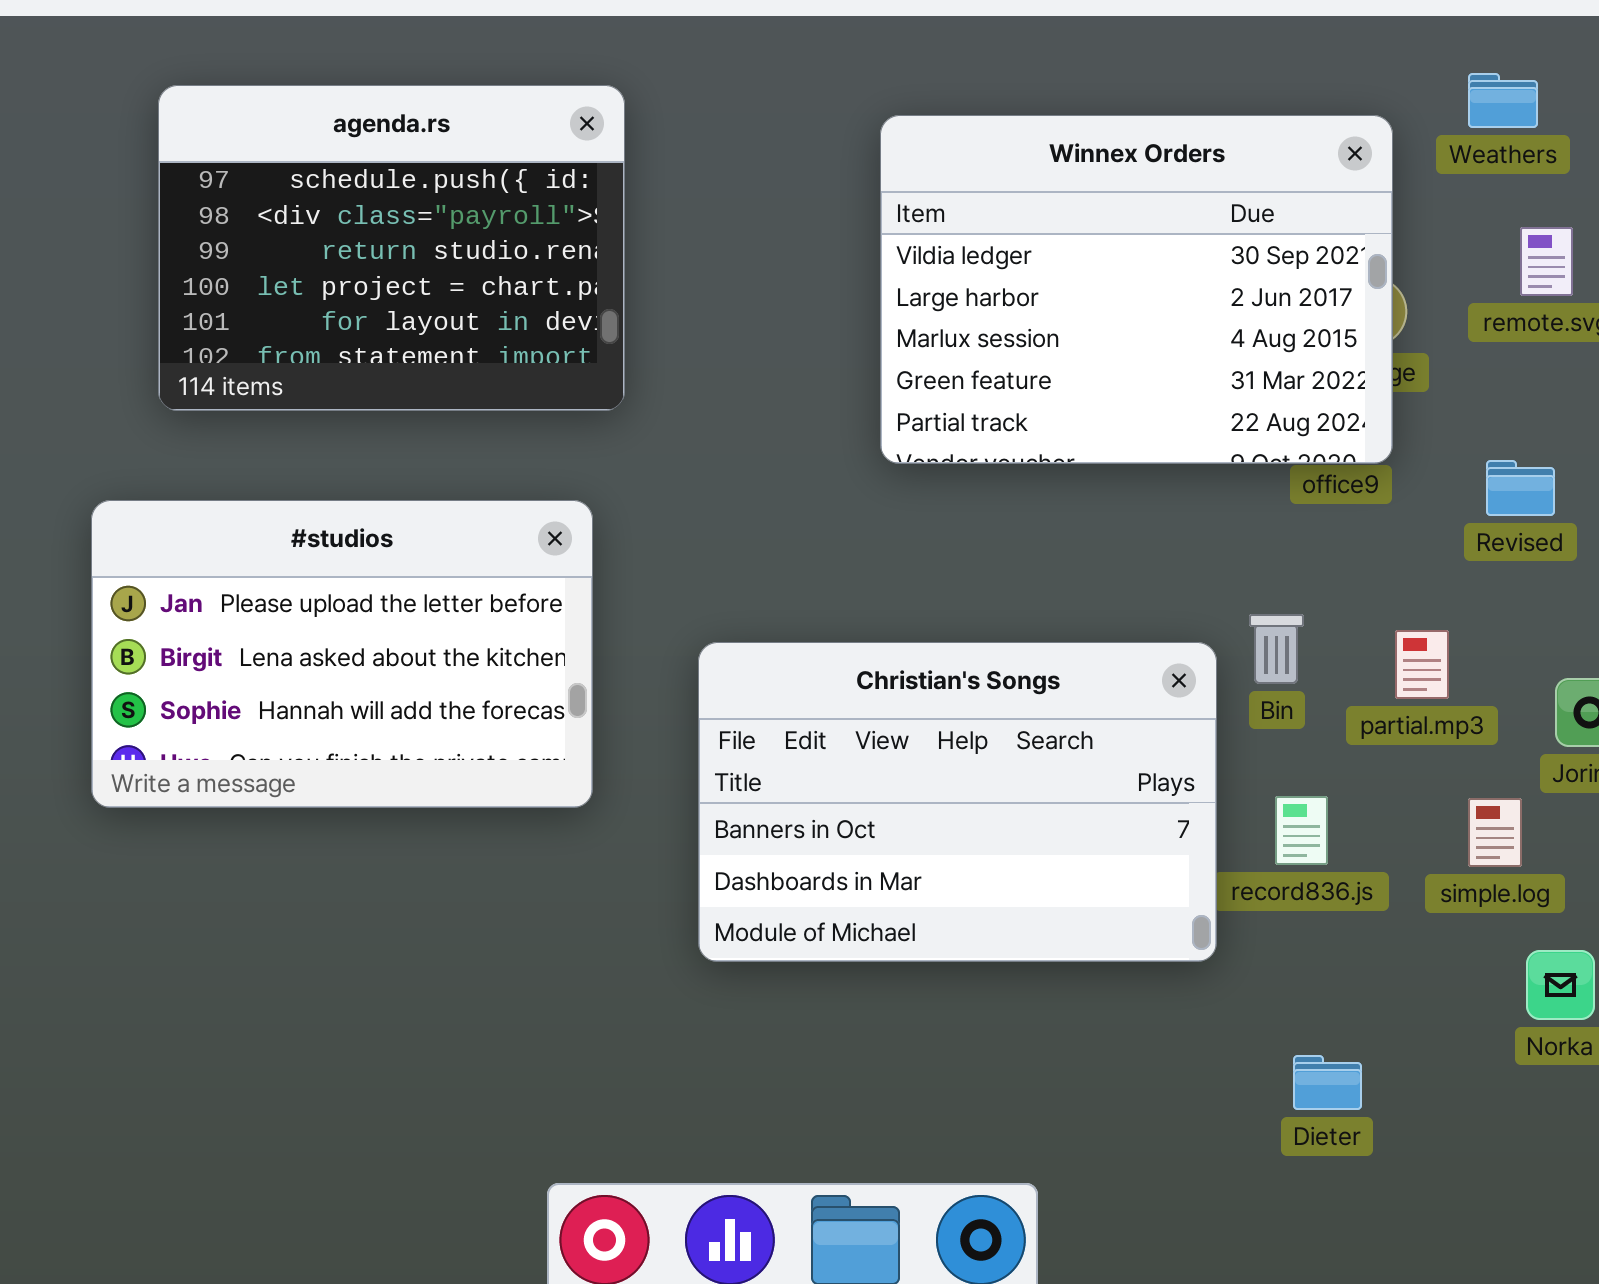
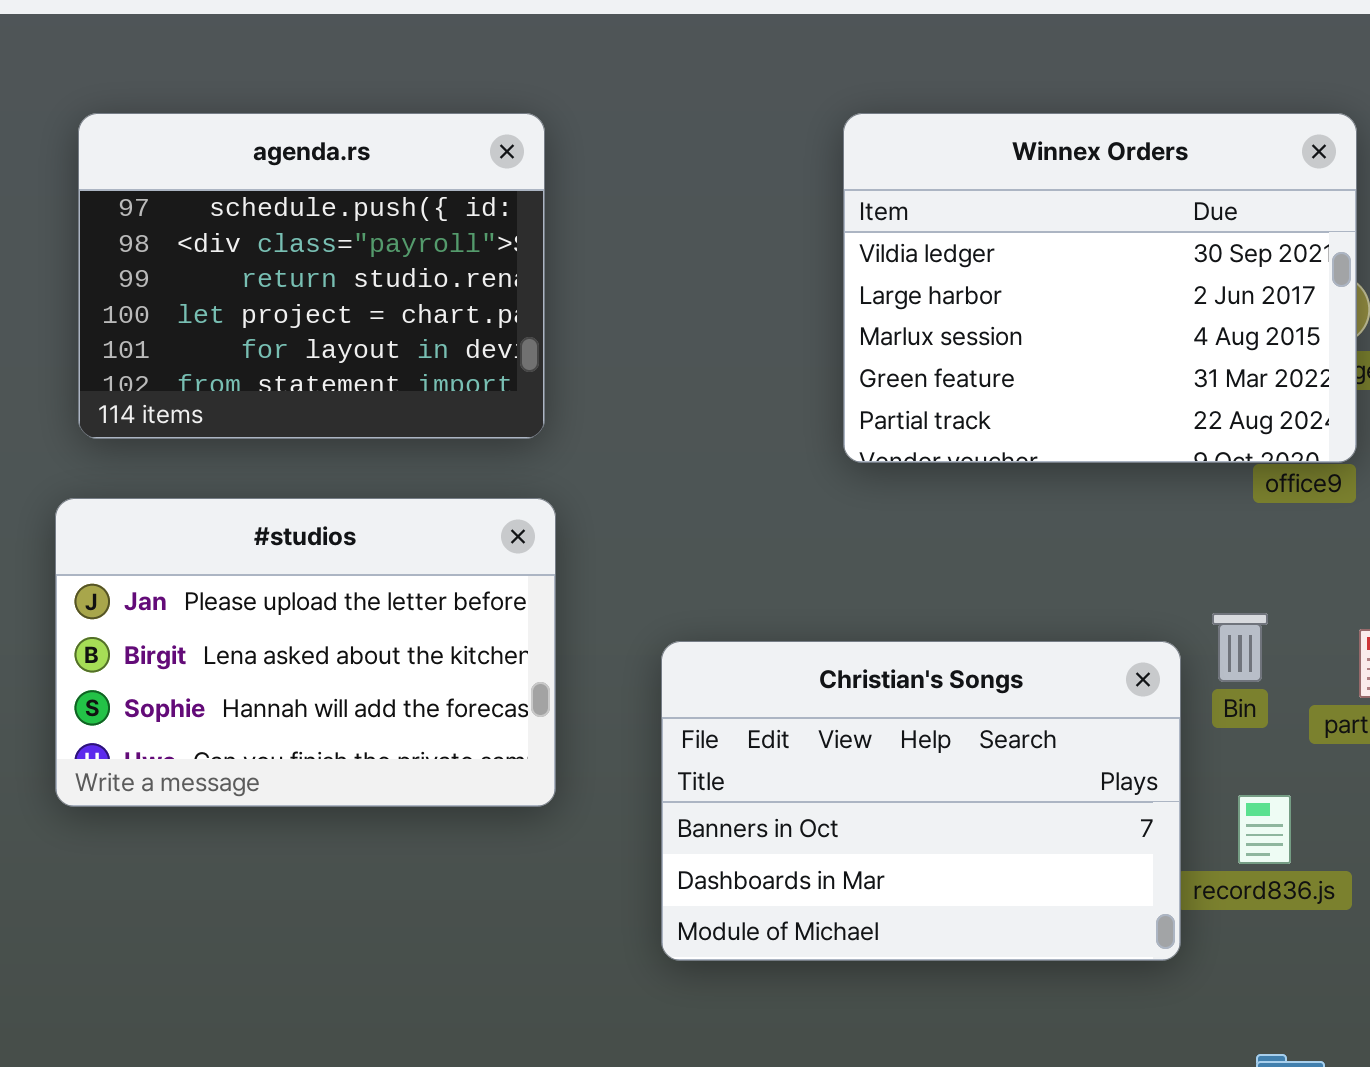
agenda.rs: [158,85,625,411] -> [78,113,545,439], moved

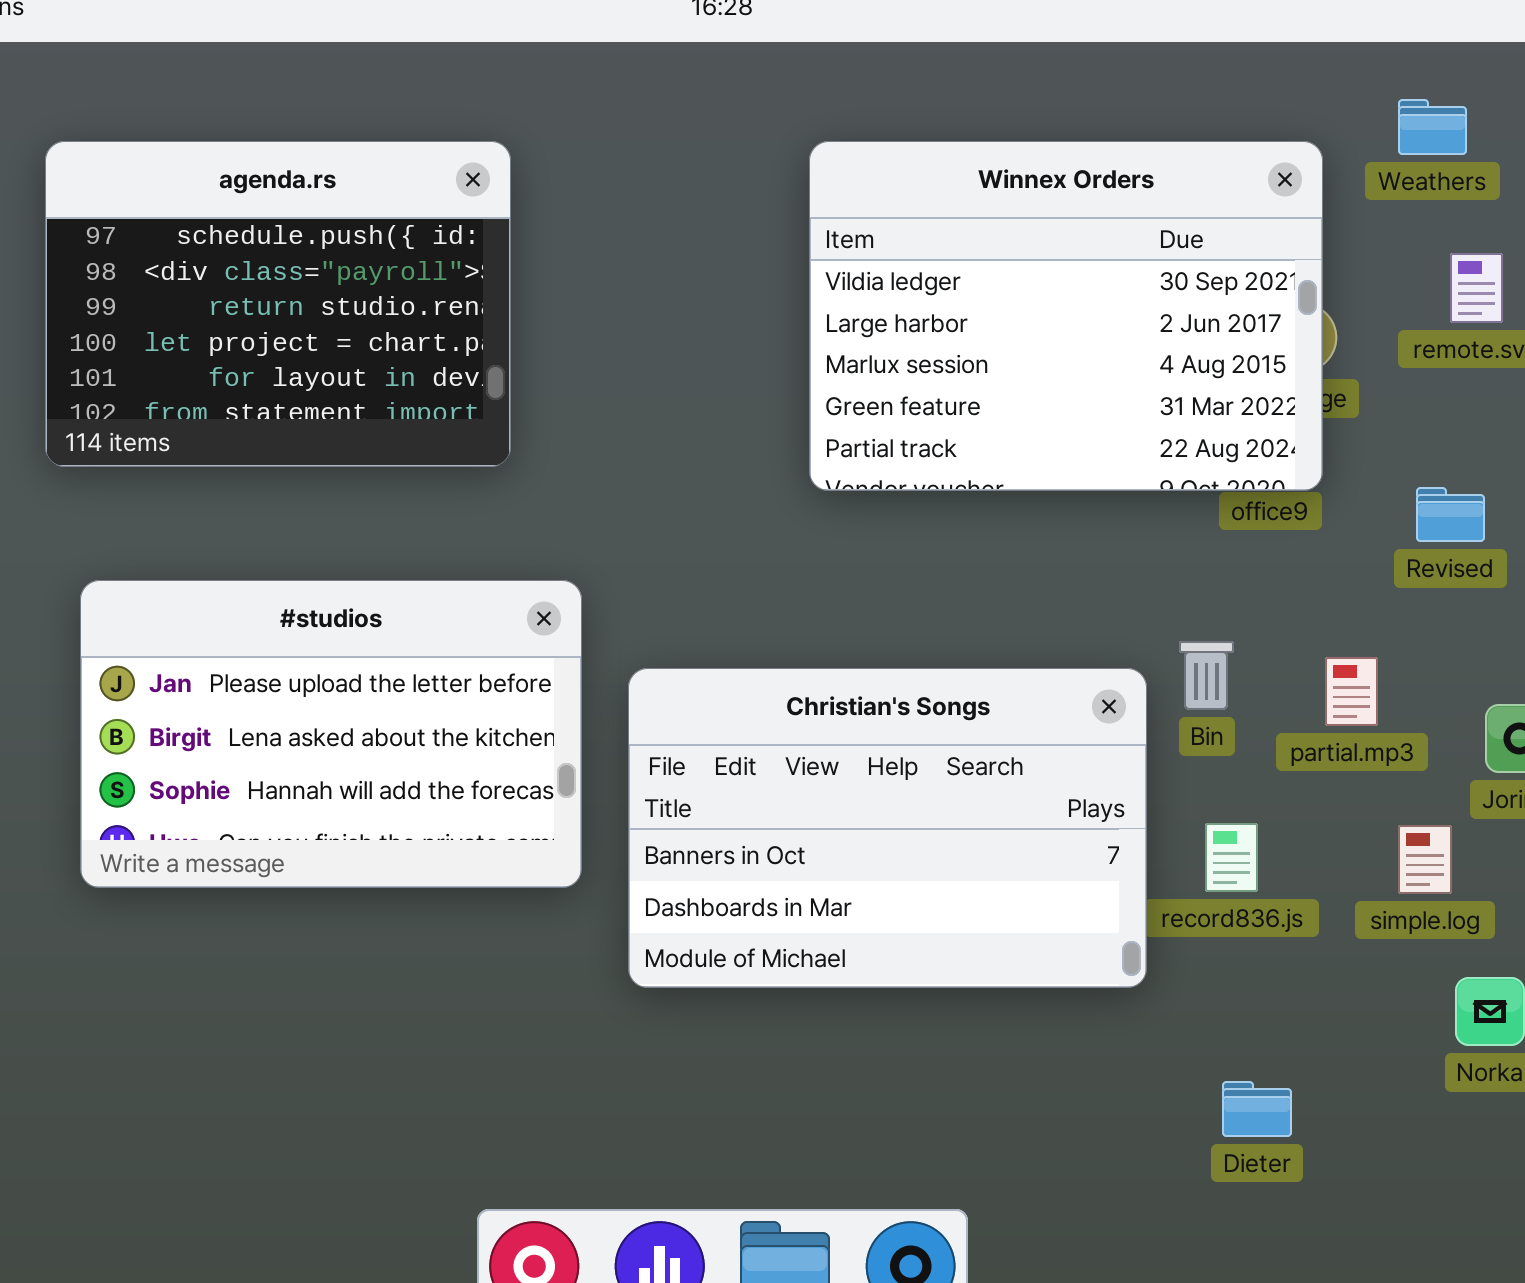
#studios: [55,498,556,807] -> [80,580,582,888], moved

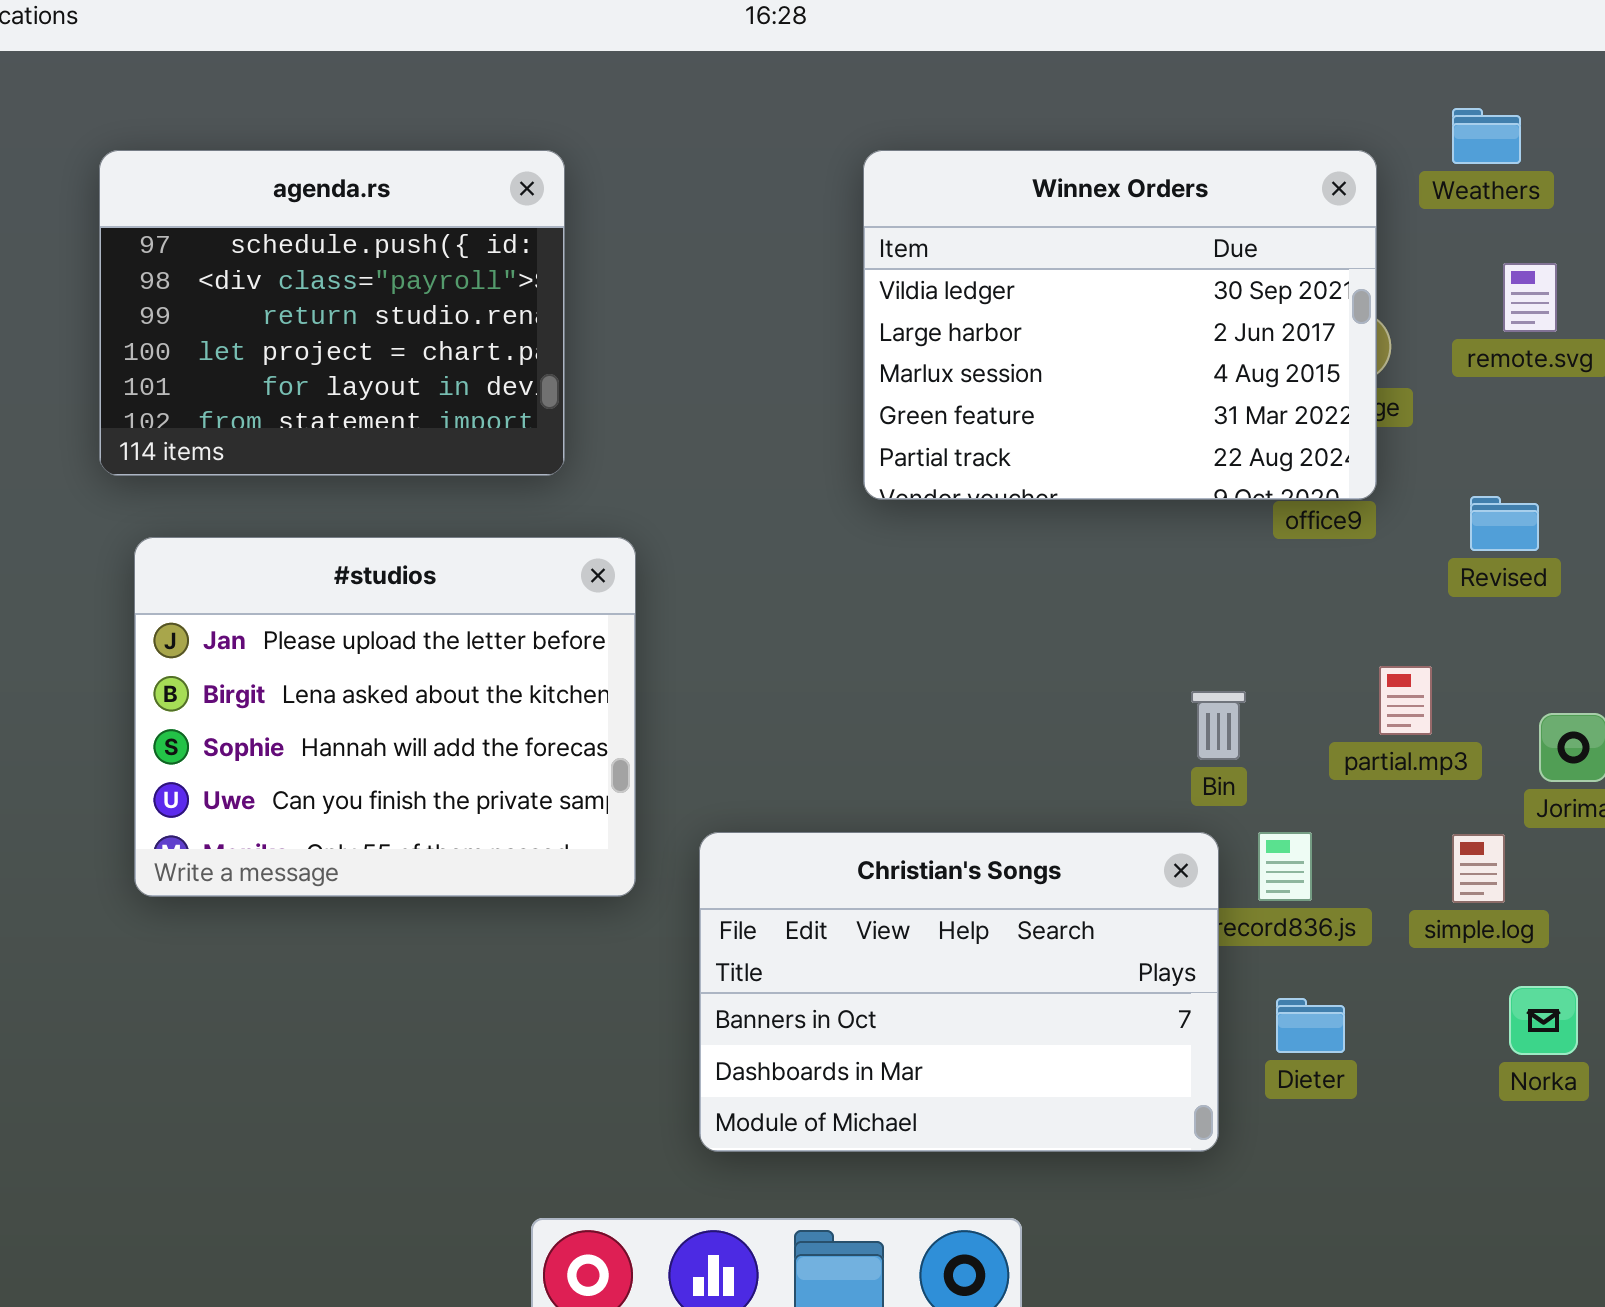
#studios: [80,580,582,888] -> [134,537,636,897], resized
Bin: [1179,641,1234,710] -> [1191,691,1246,760], moved
Christian's Songs: [628,668,1147,988] -> [699,832,1219,1152], moved
Dieter: [1222,1081,1292,1137] -> [1276,998,1345,1053], moved

